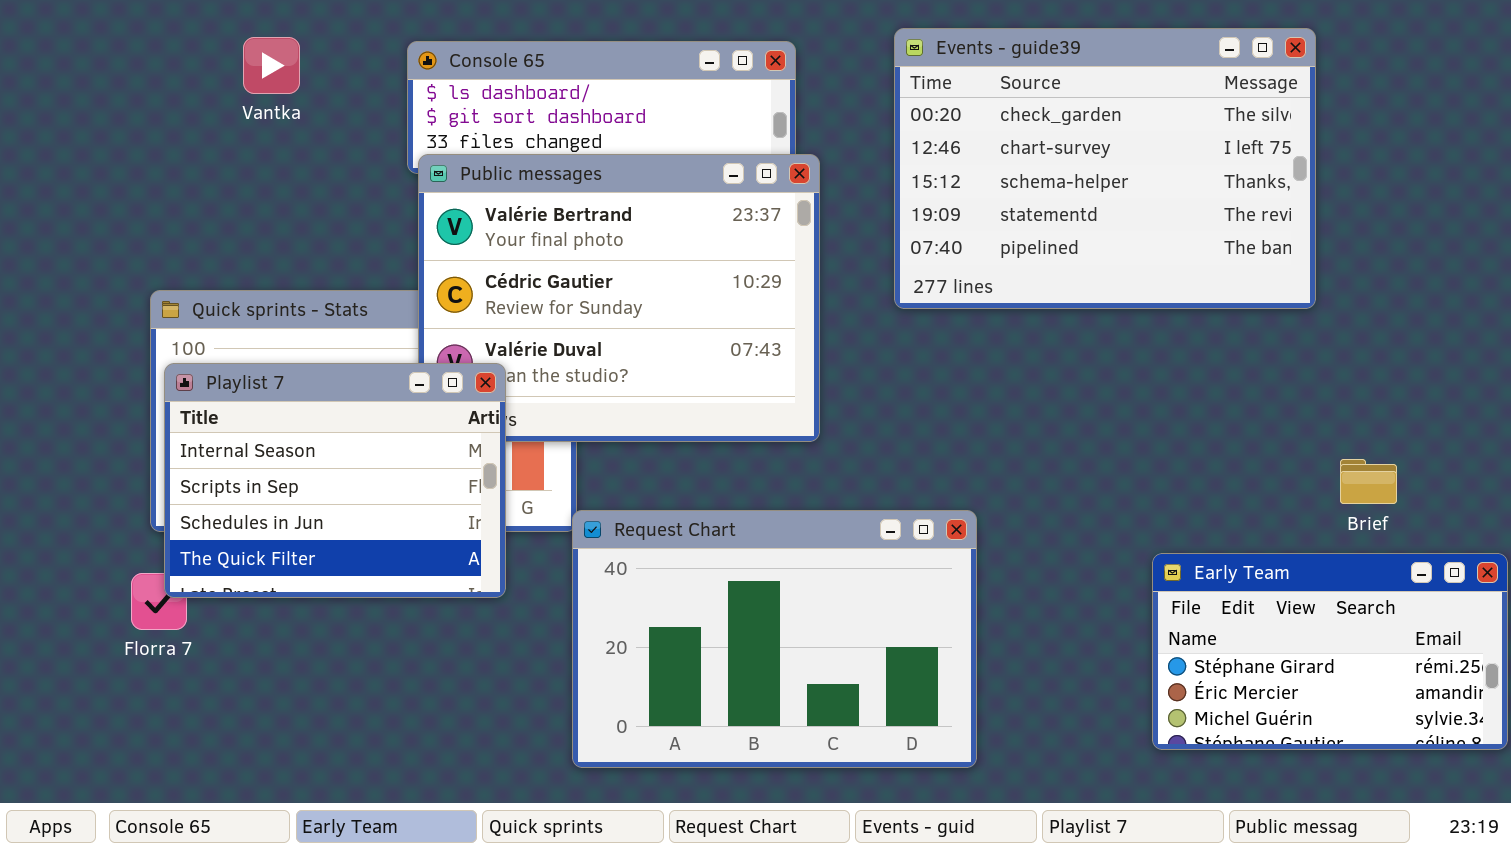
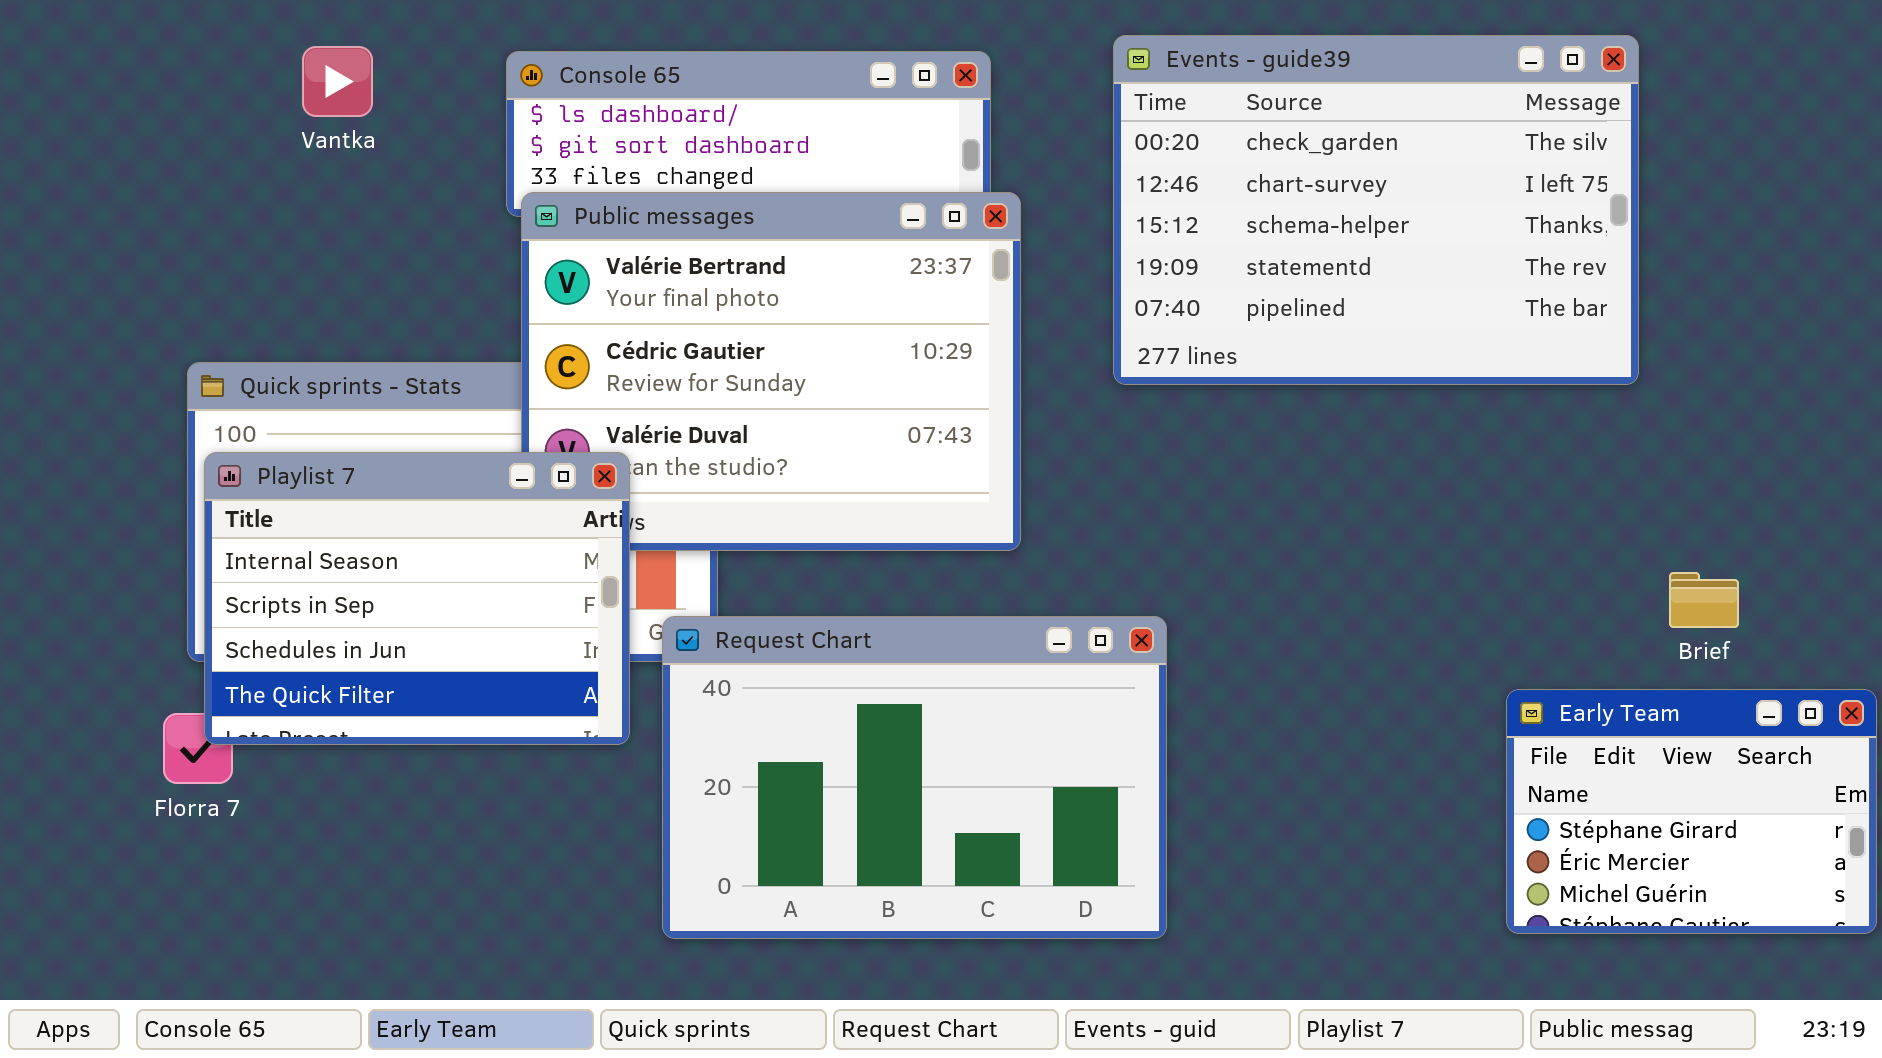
Request Chart: [572,510,977,768] -> [662,616,1167,939], moved
Early Team: [1152,553,1508,750] -> [1506,689,1877,934], resized

